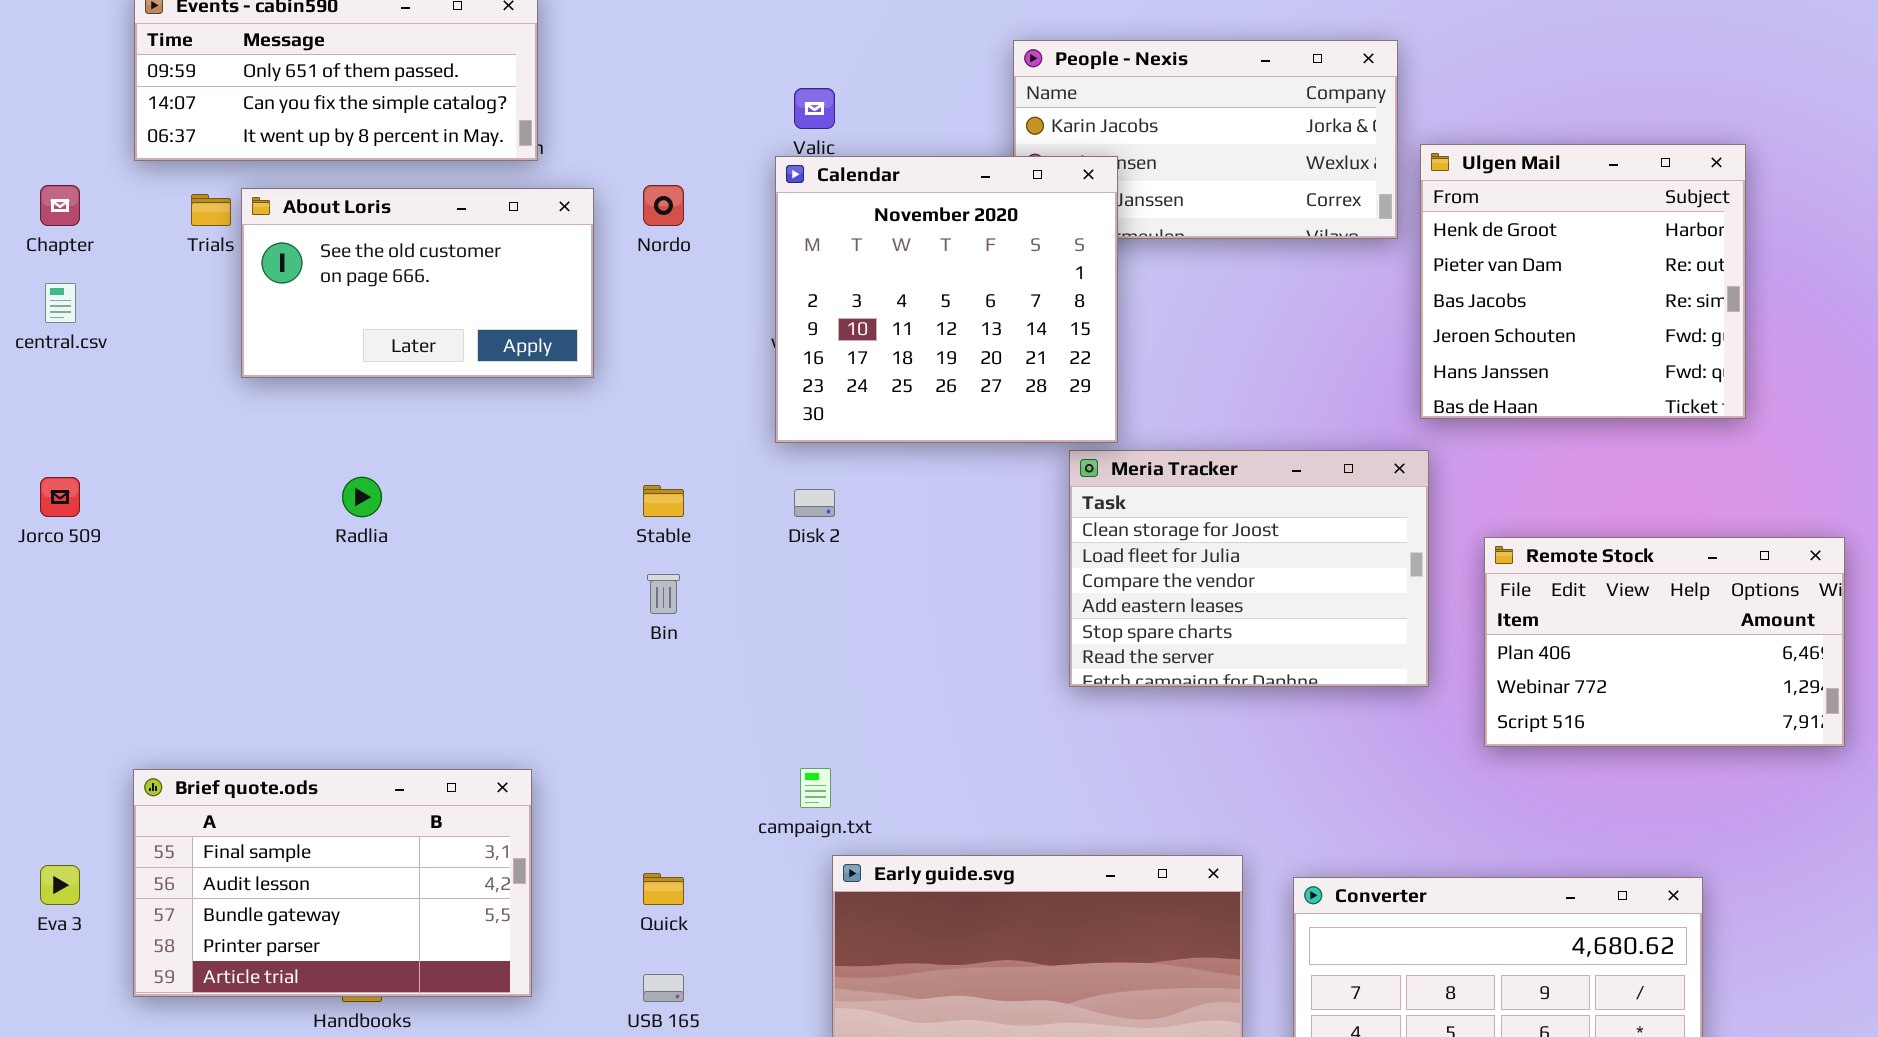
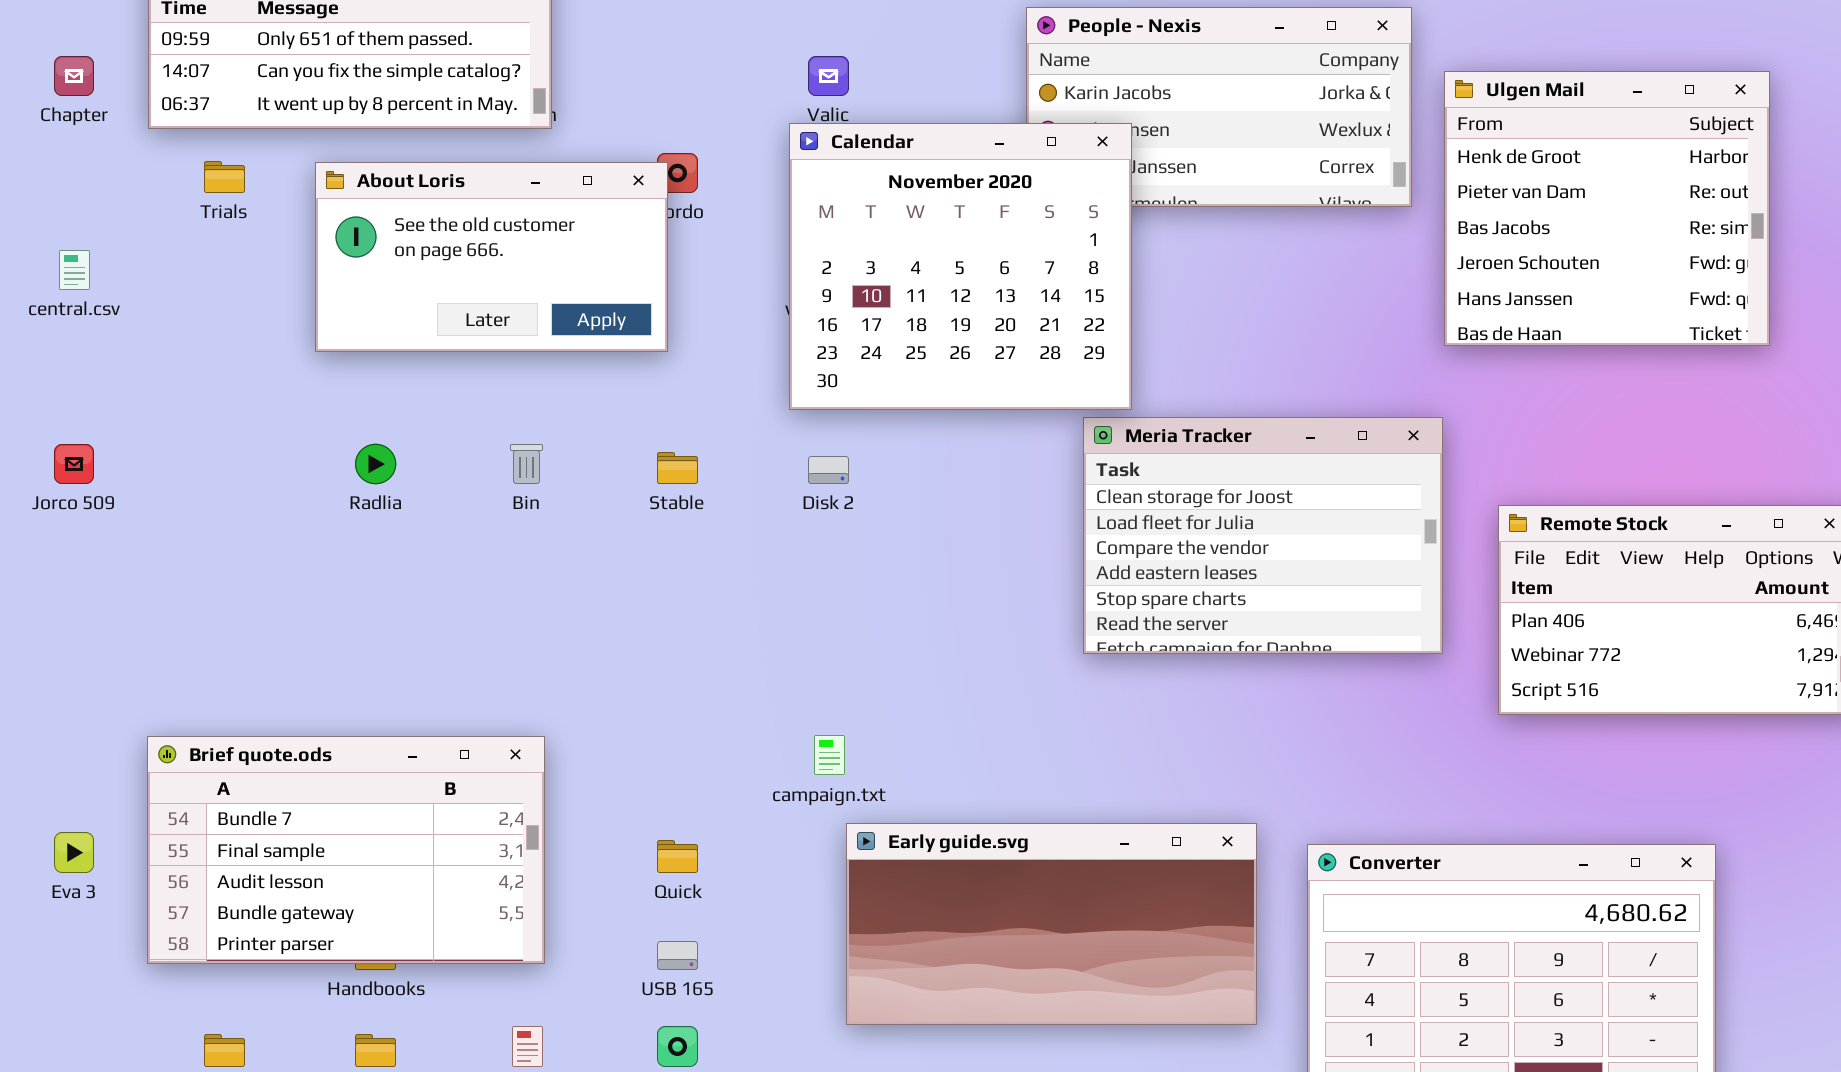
Ulgen Mail: [1420,144,1746,419] -> [1444,71,1770,346], moved
Chapter: [40,185,80,226] -> [54,56,94,96], moved
About Loris: [241,188,594,378] -> [315,162,668,352], moved
Bin: [647,574,680,614] -> [510,444,543,484], moved
Brief quote.ods: [133,769,532,997] -> [147,736,545,964], scrolled up 1 row

